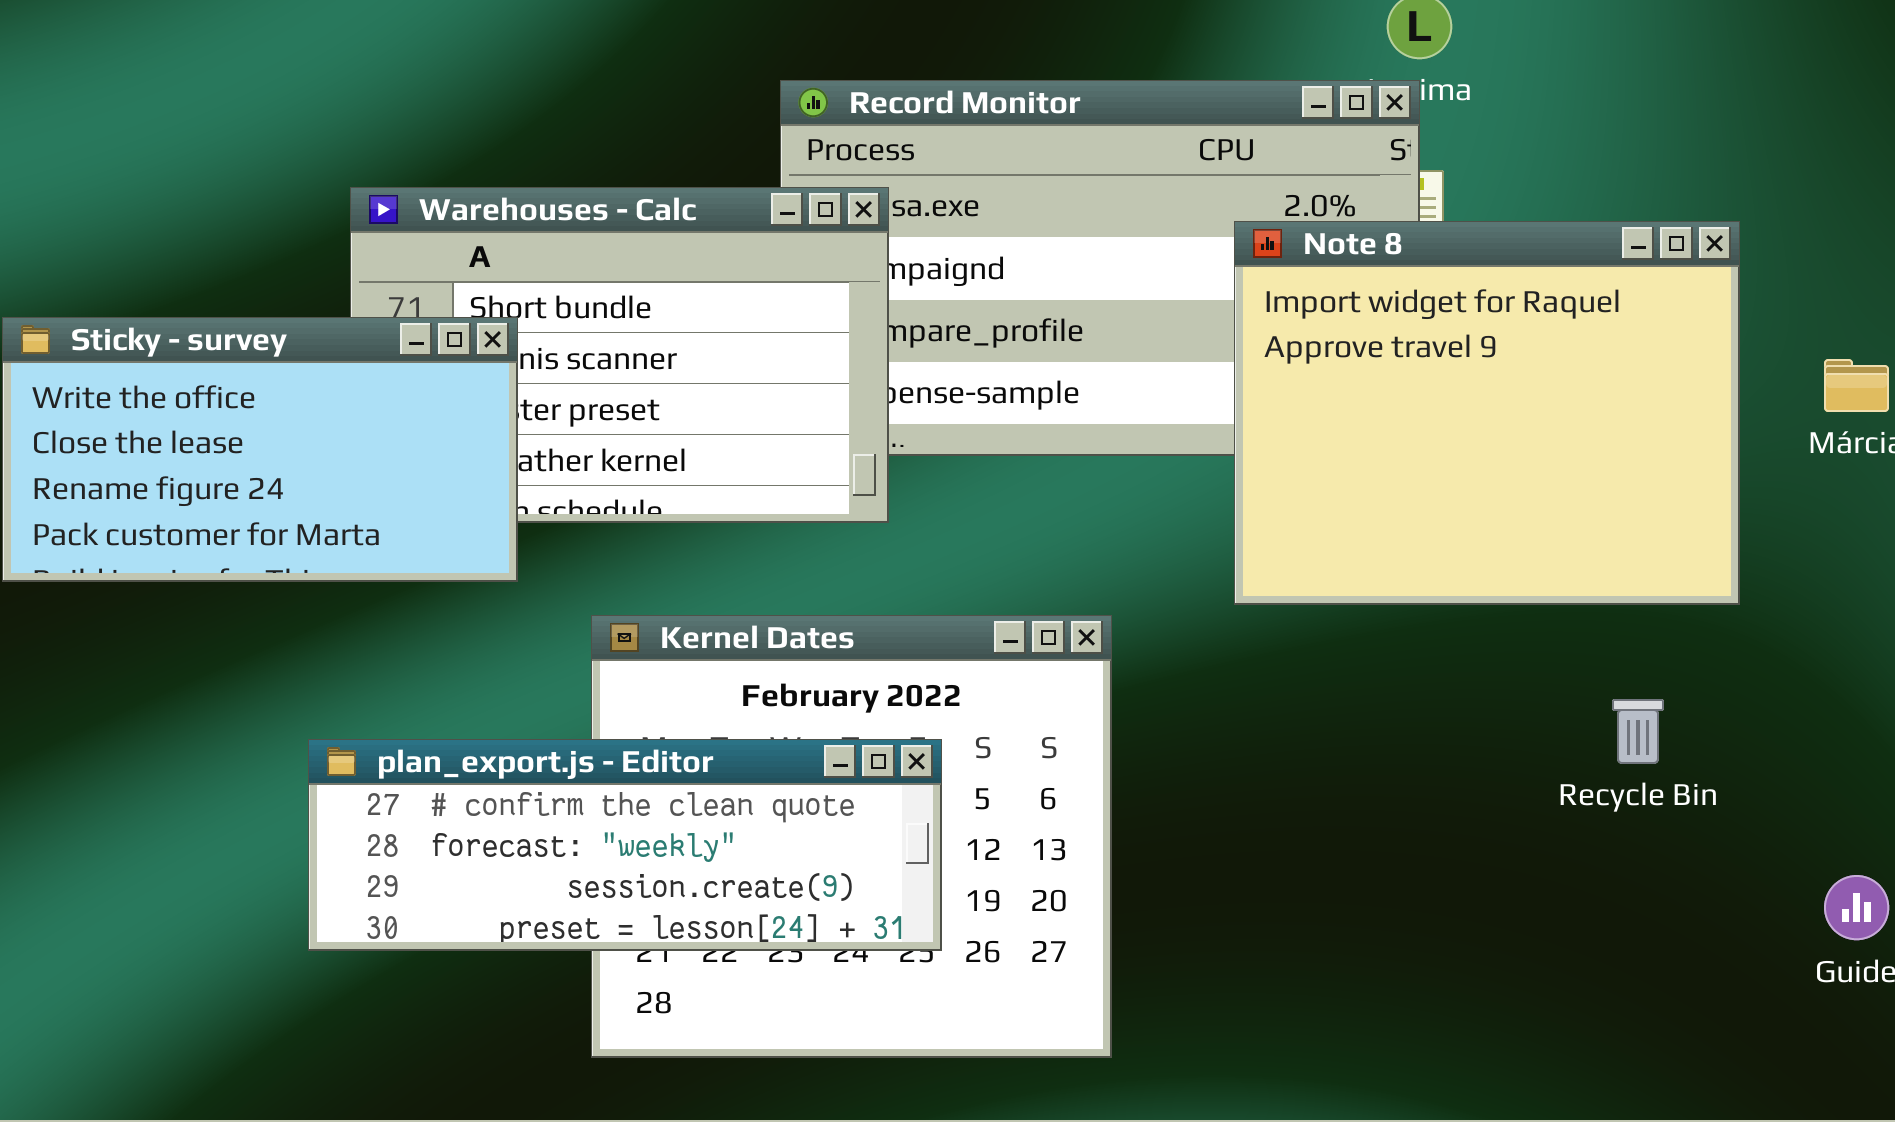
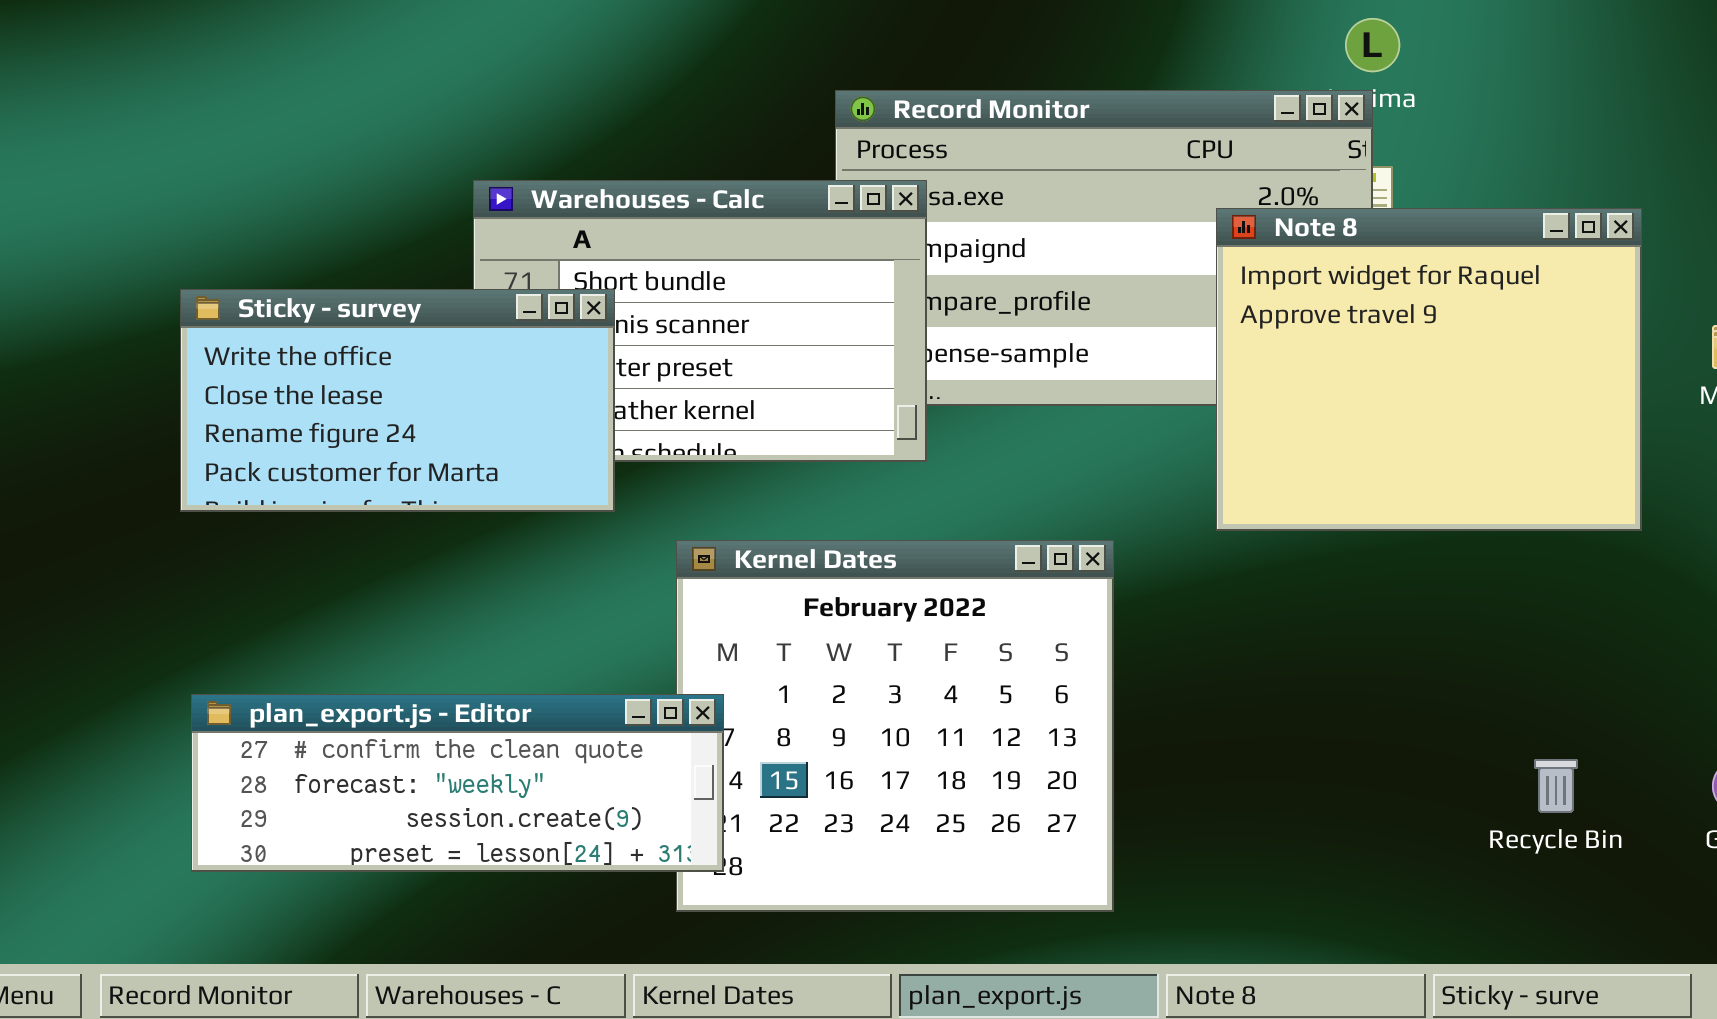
Recycle Bin: [1612,699,1664,764] -> [1534,759,1578,813], moved
plan_export.js - Editor: [308,739,942,951] -> [191,694,724,872], moved

